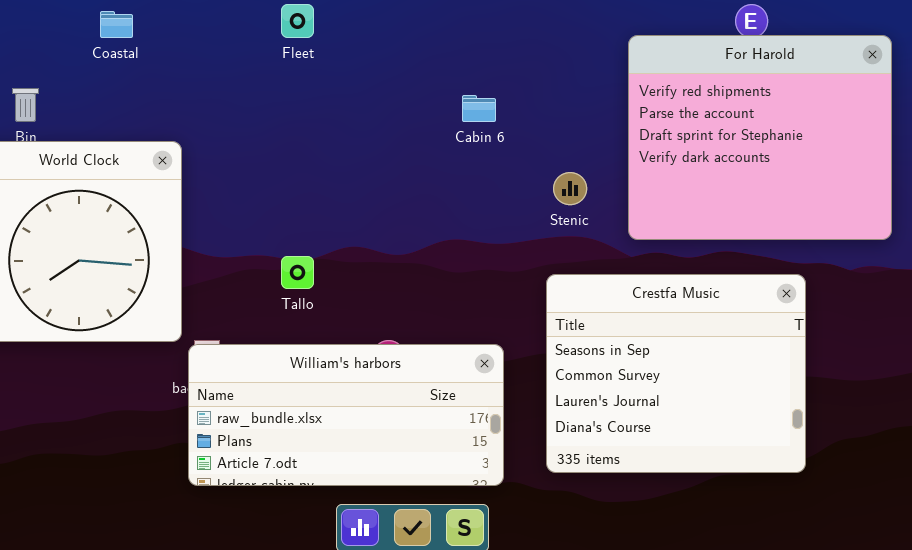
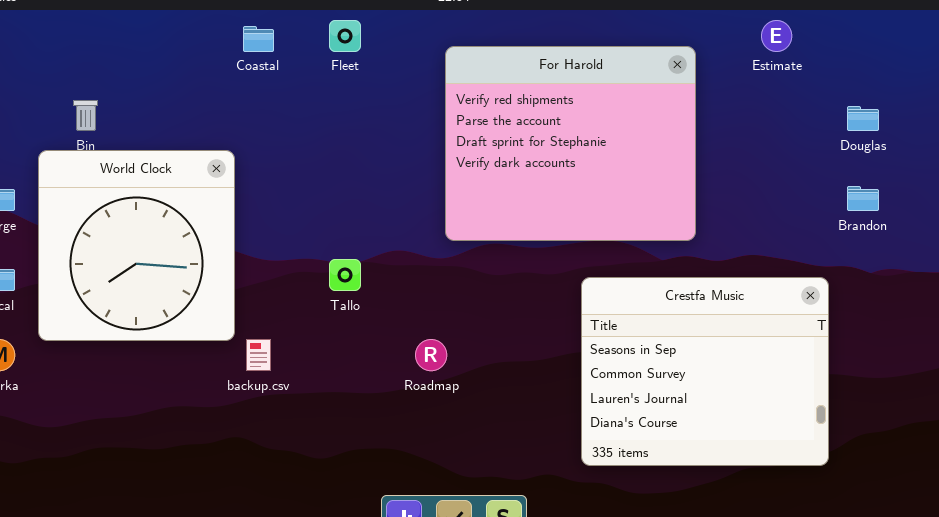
Coastal: [100,11,133,38] -> [243,26,274,52], moved
For Harold: [628,35,892,240] -> [445,46,696,241], moved
William's harbors: [188,344,504,486] -> none, closed

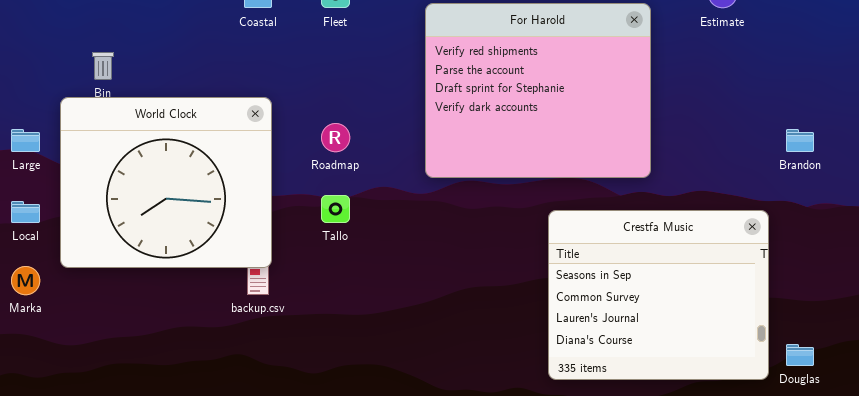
Douglas: [847,106,879,131] -> [786,344,814,366], moved
World Clock: [38,150,235,341] -> [60,97,272,268], resized
Roadmap: [415,339,447,371] -> [321,123,350,152], moved

